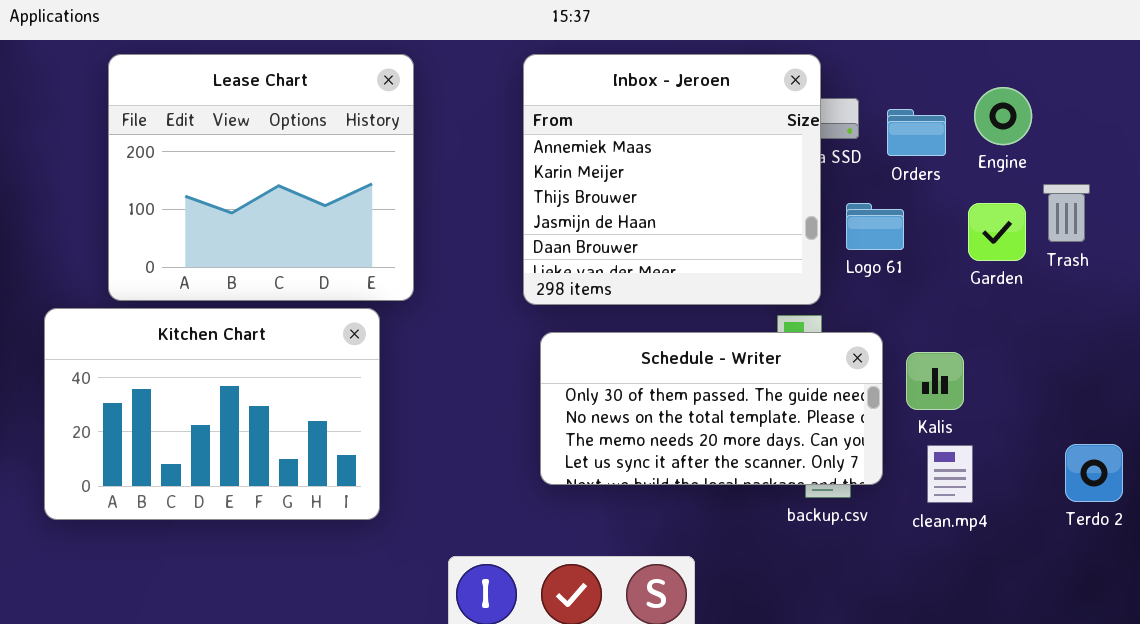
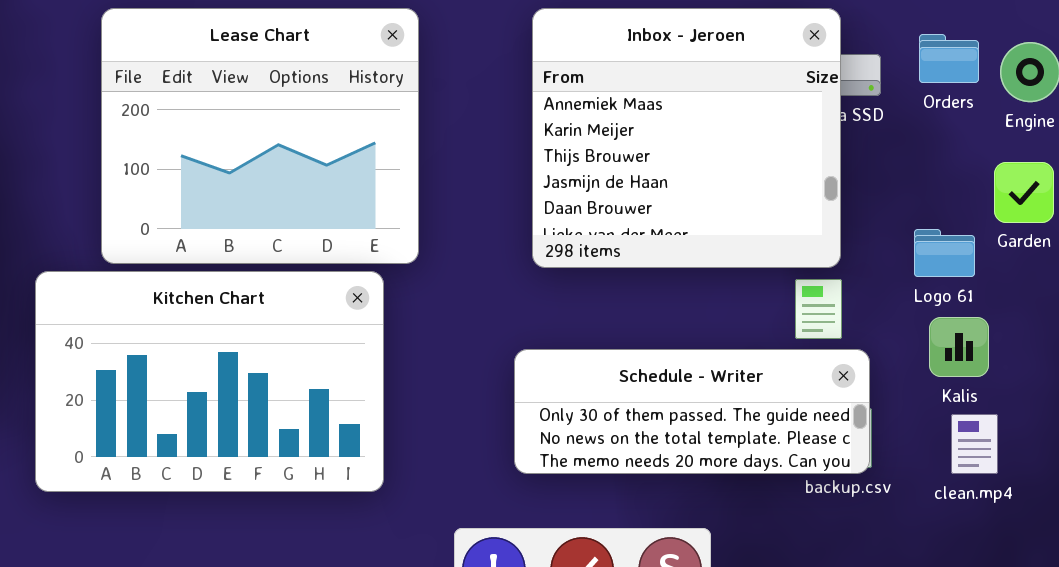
Orders: [887,109,946,156] -> [919,34,979,83], moved
Logo 61: [846,203,904,250] -> [914,229,975,277], moved
Schedule - Writer: [540,332,883,485] -> [514,349,870,474], moved, resized

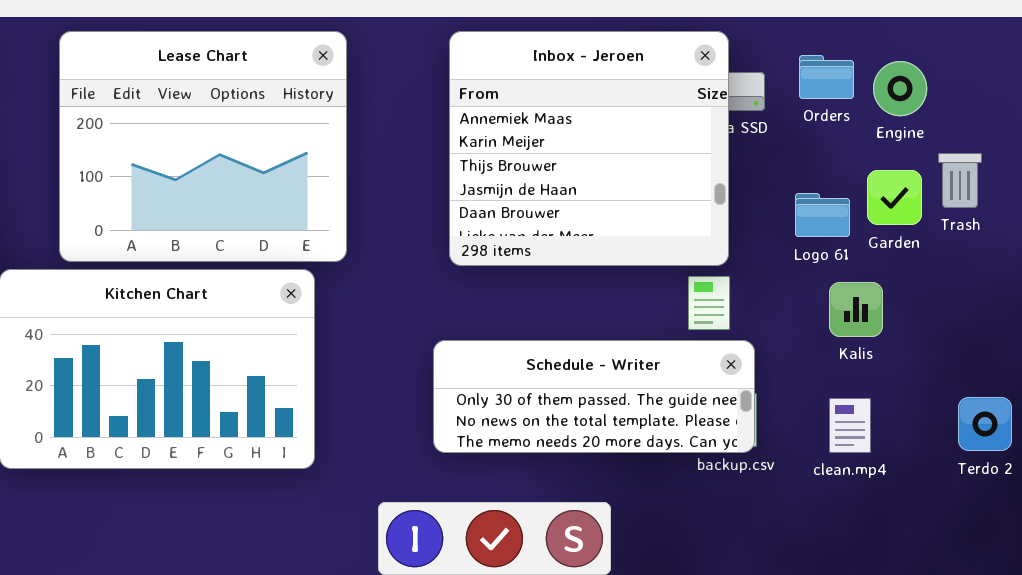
Logo 61: [914,229,975,277] -> [795,193,850,237], moved
Kalis: [929,317,989,377] -> [829,282,883,337], moved

